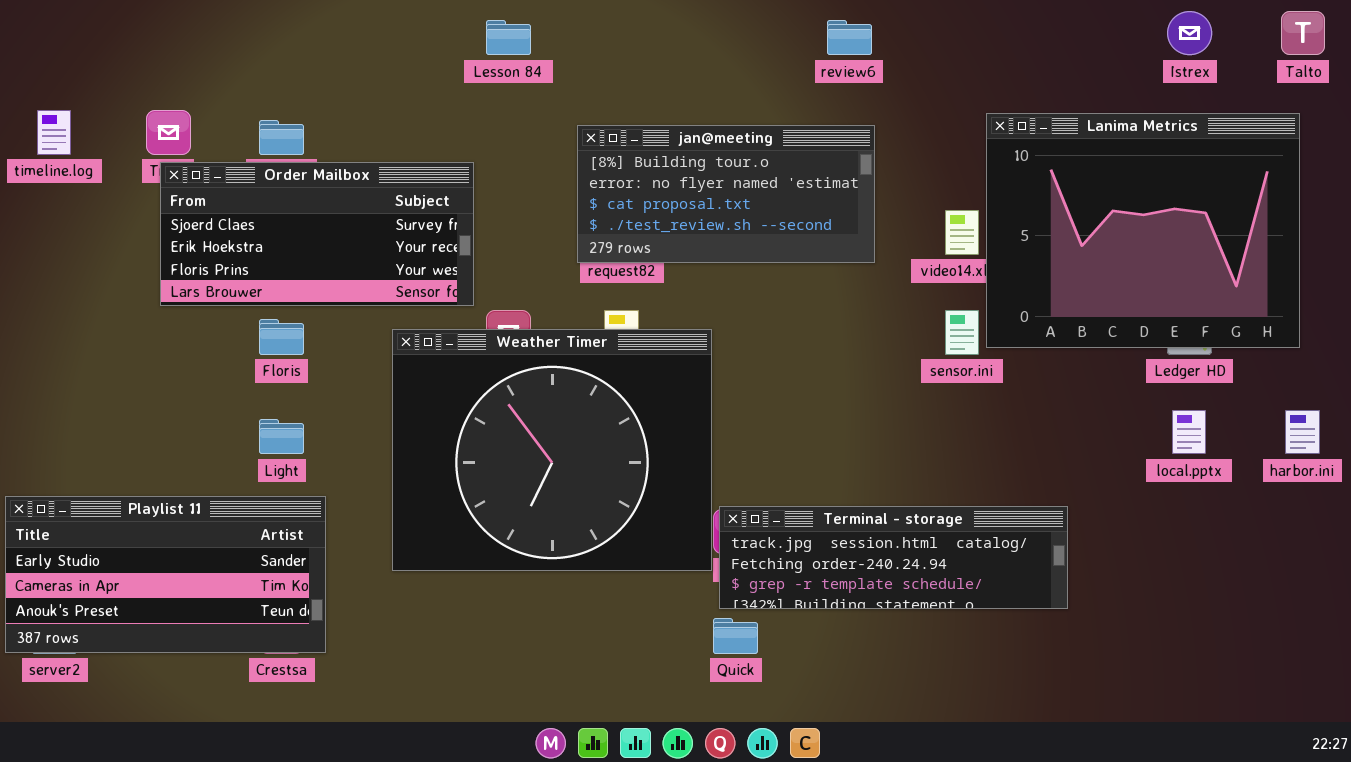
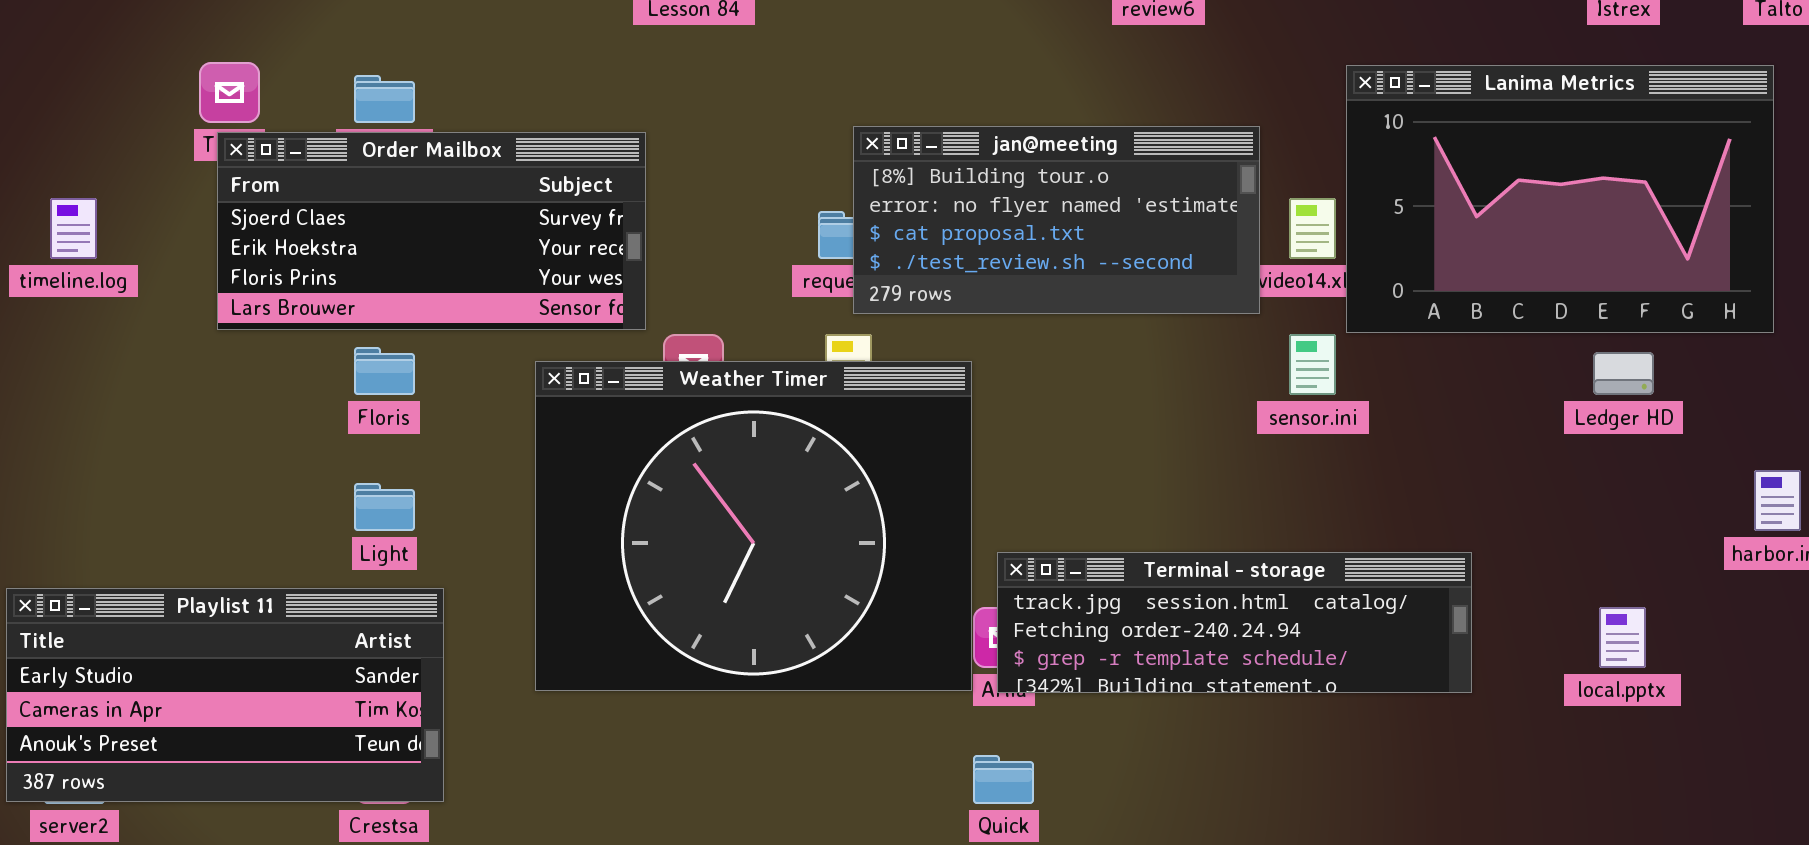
timeline.log: [37,110,71,155] -> [50,198,97,259], moved
Lanima Metrics: [986,113,1300,348] -> [1346,65,1774,333], resized
jan@meeting: [577,125,875,263] -> [853,126,1260,314], moved
local.pptx: [1172,410,1206,454] -> [1599,607,1646,668], moved
Terminal - storage: [719,506,1068,609] -> [997,552,1472,693], moved

